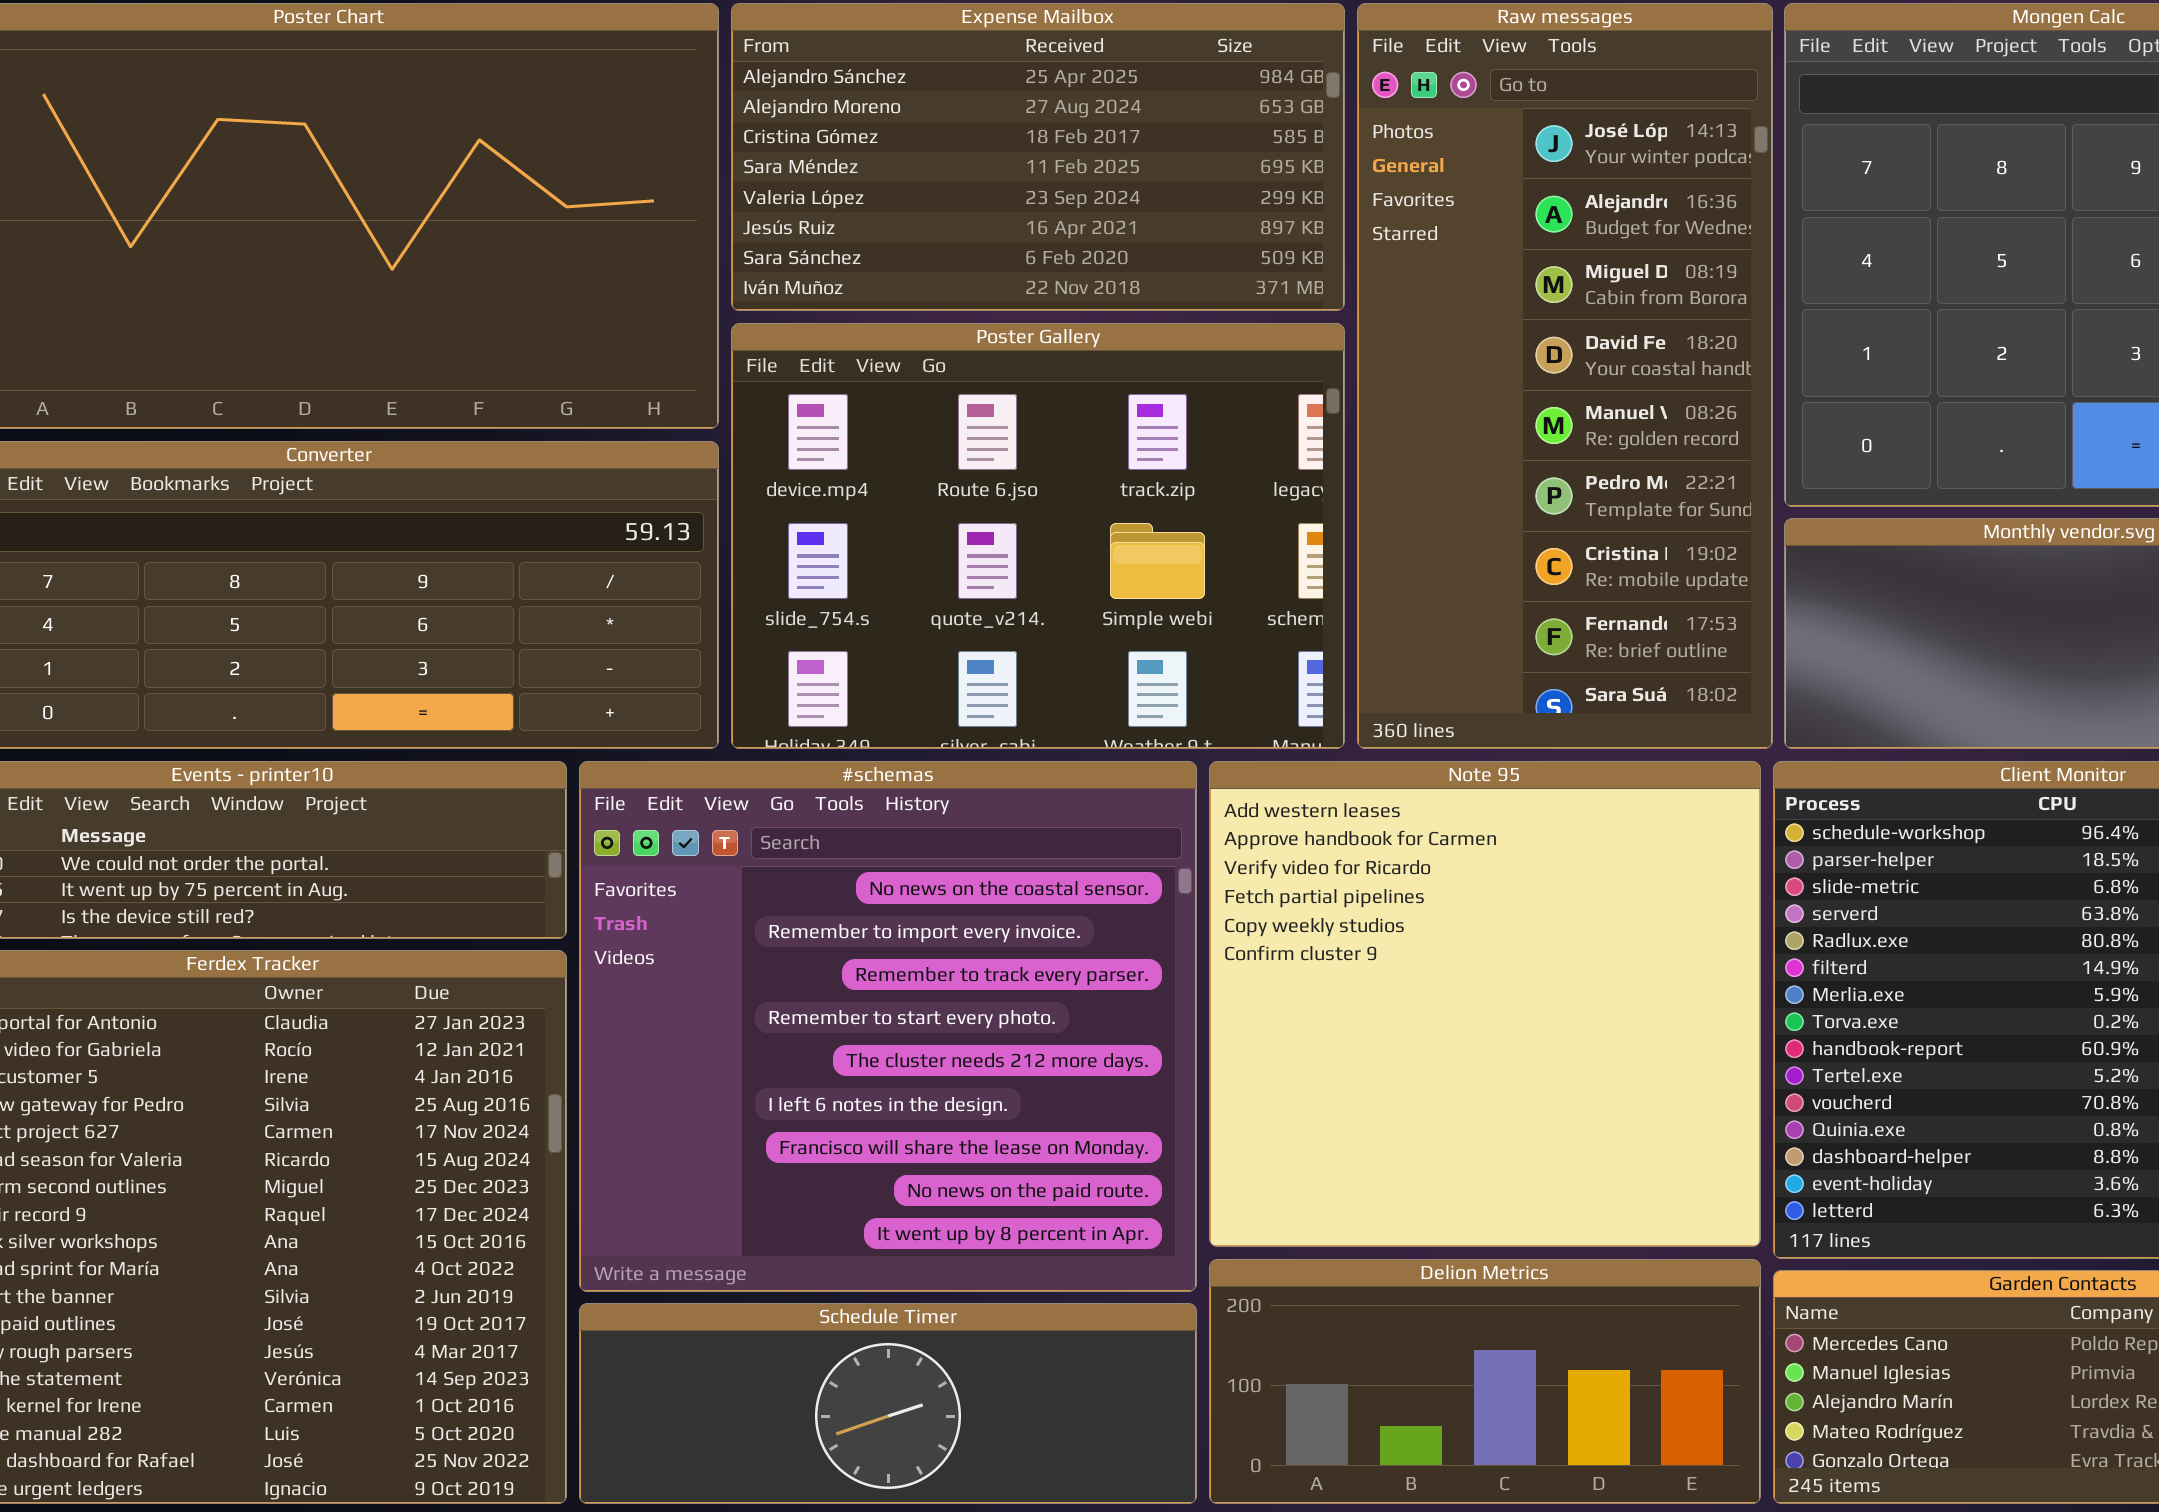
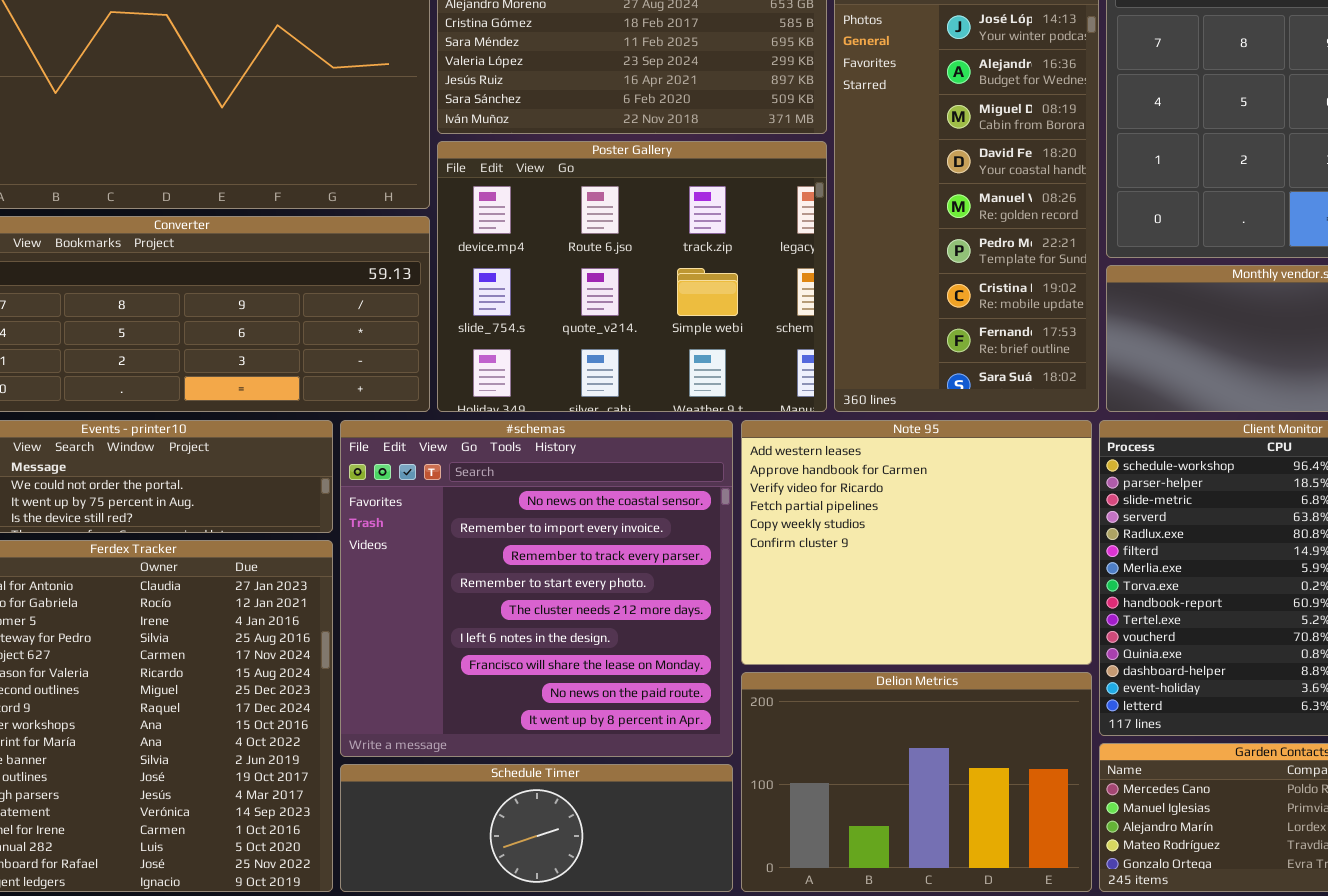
Note 95: [1209,761,1761,1247] -> [741,420,1092,665], resized
Delion Metrics: [1209,1259,1761,1504] -> [741,672,1092,892], resized

